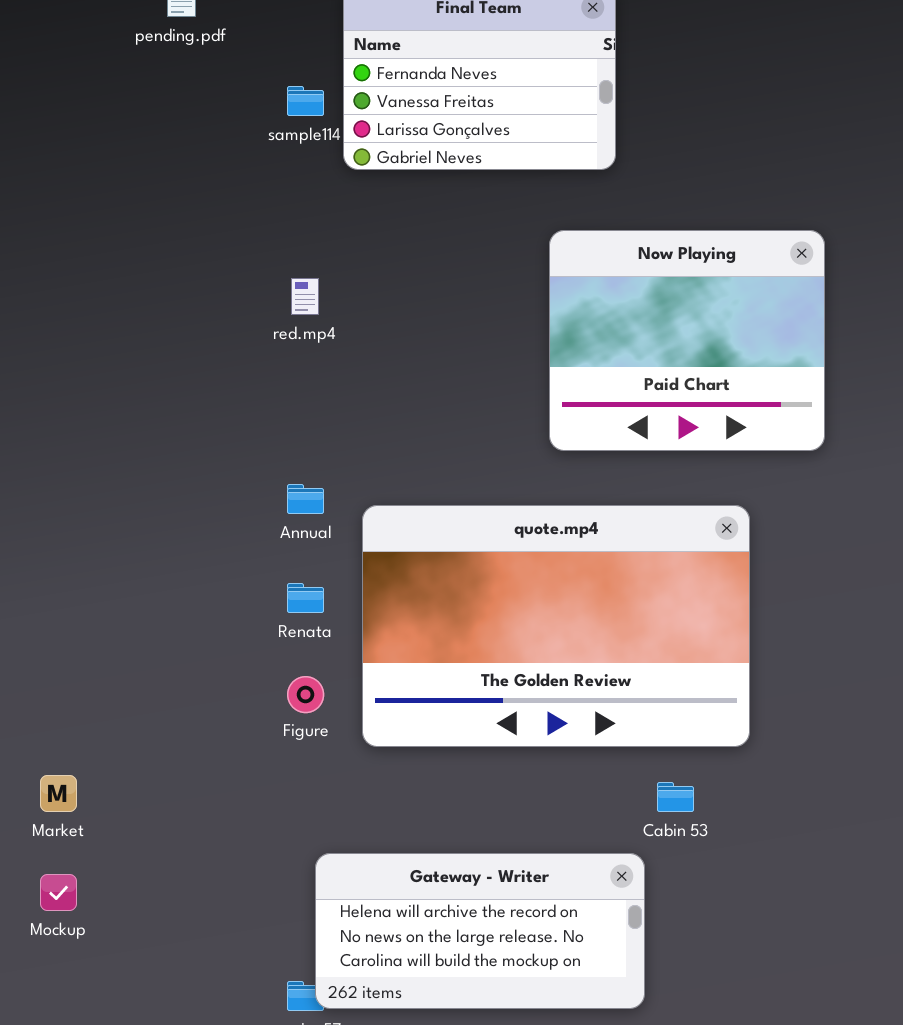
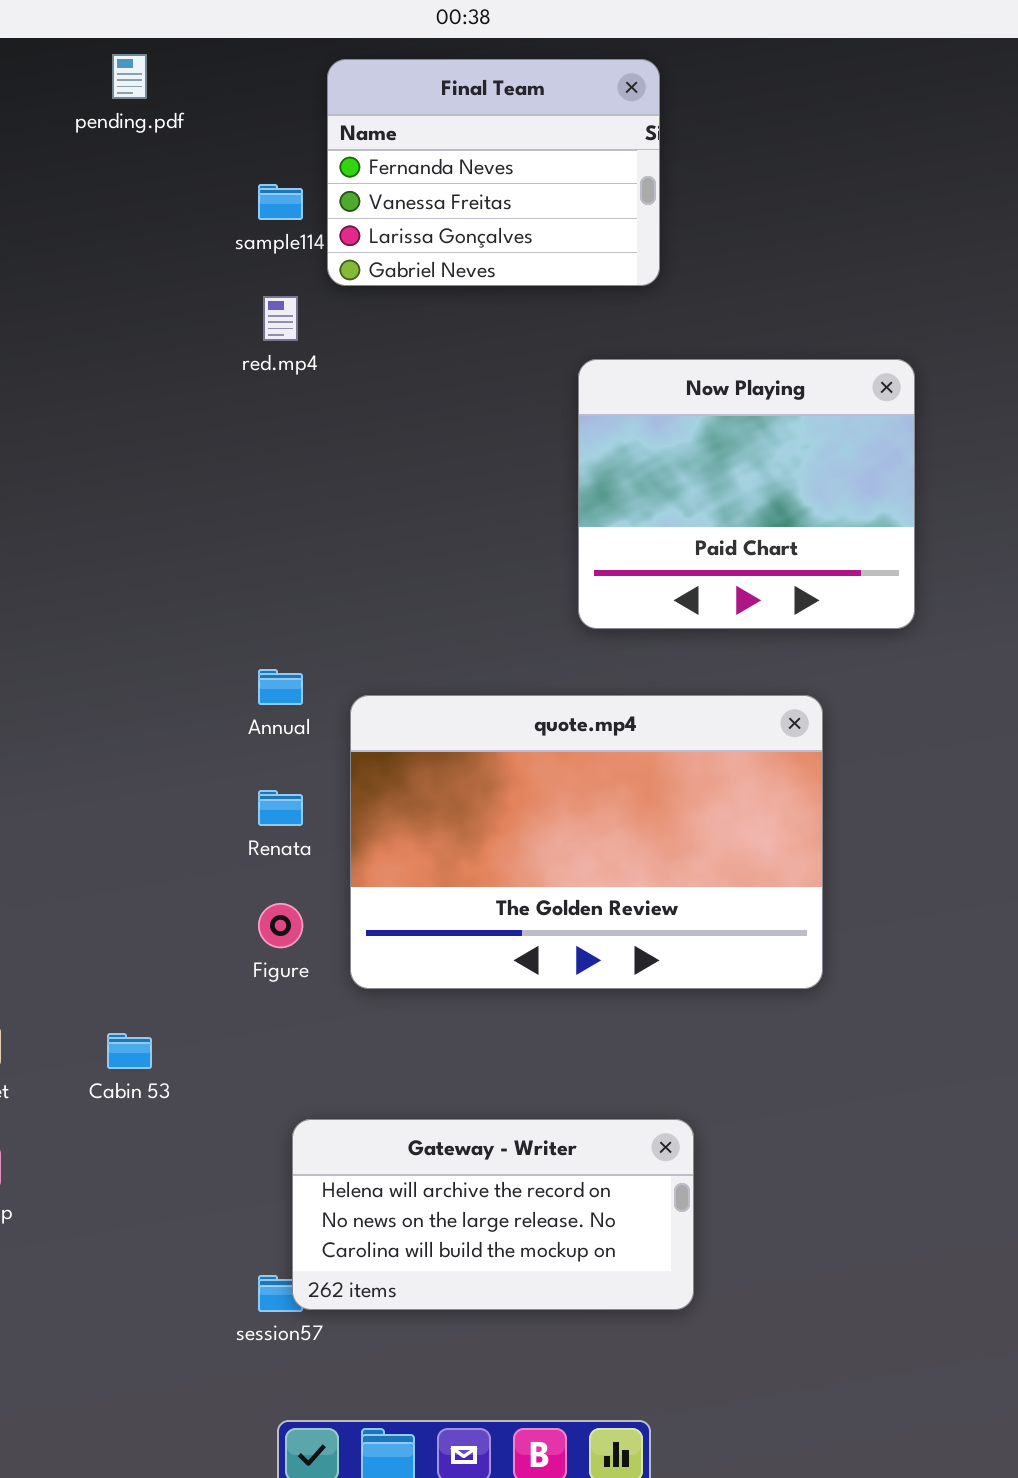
red.mp4: [291,278,319,315] -> [263,296,298,341], moved
Cabin 53: [657,782,694,812] -> [107,1033,152,1069], moved

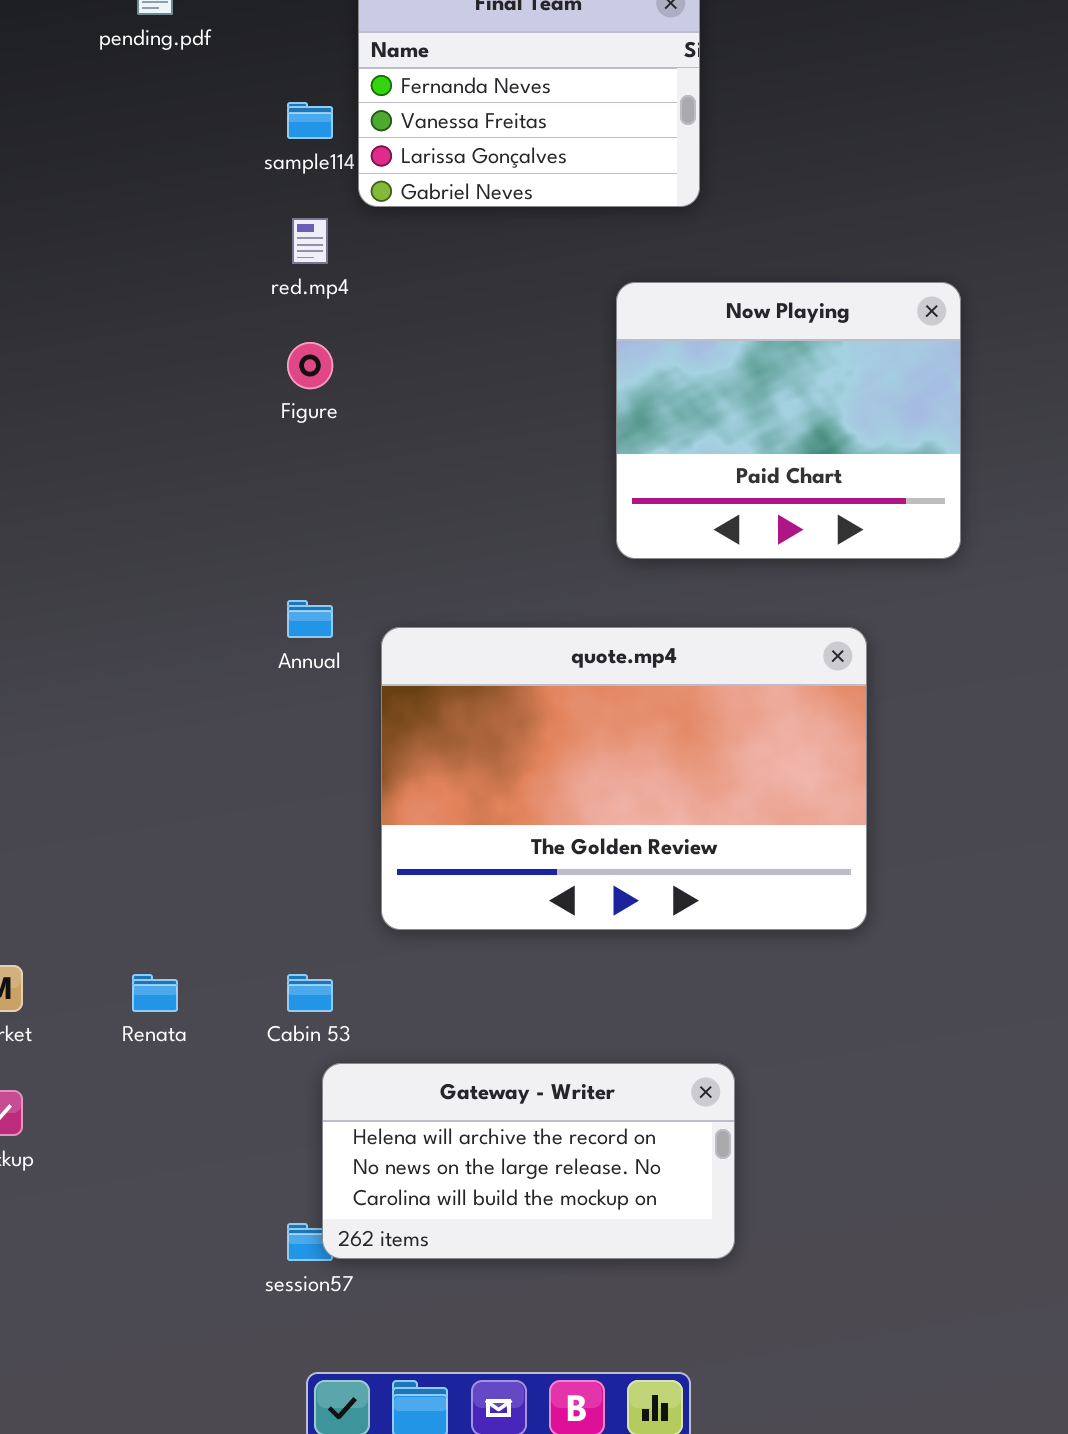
Renata: [258,790,303,826] -> [132,974,178,1012], moved
Figure: [258,903,303,948] -> [287,342,333,389], moved
Cabin 53: [107,1033,152,1069] -> [287,974,333,1012], moved

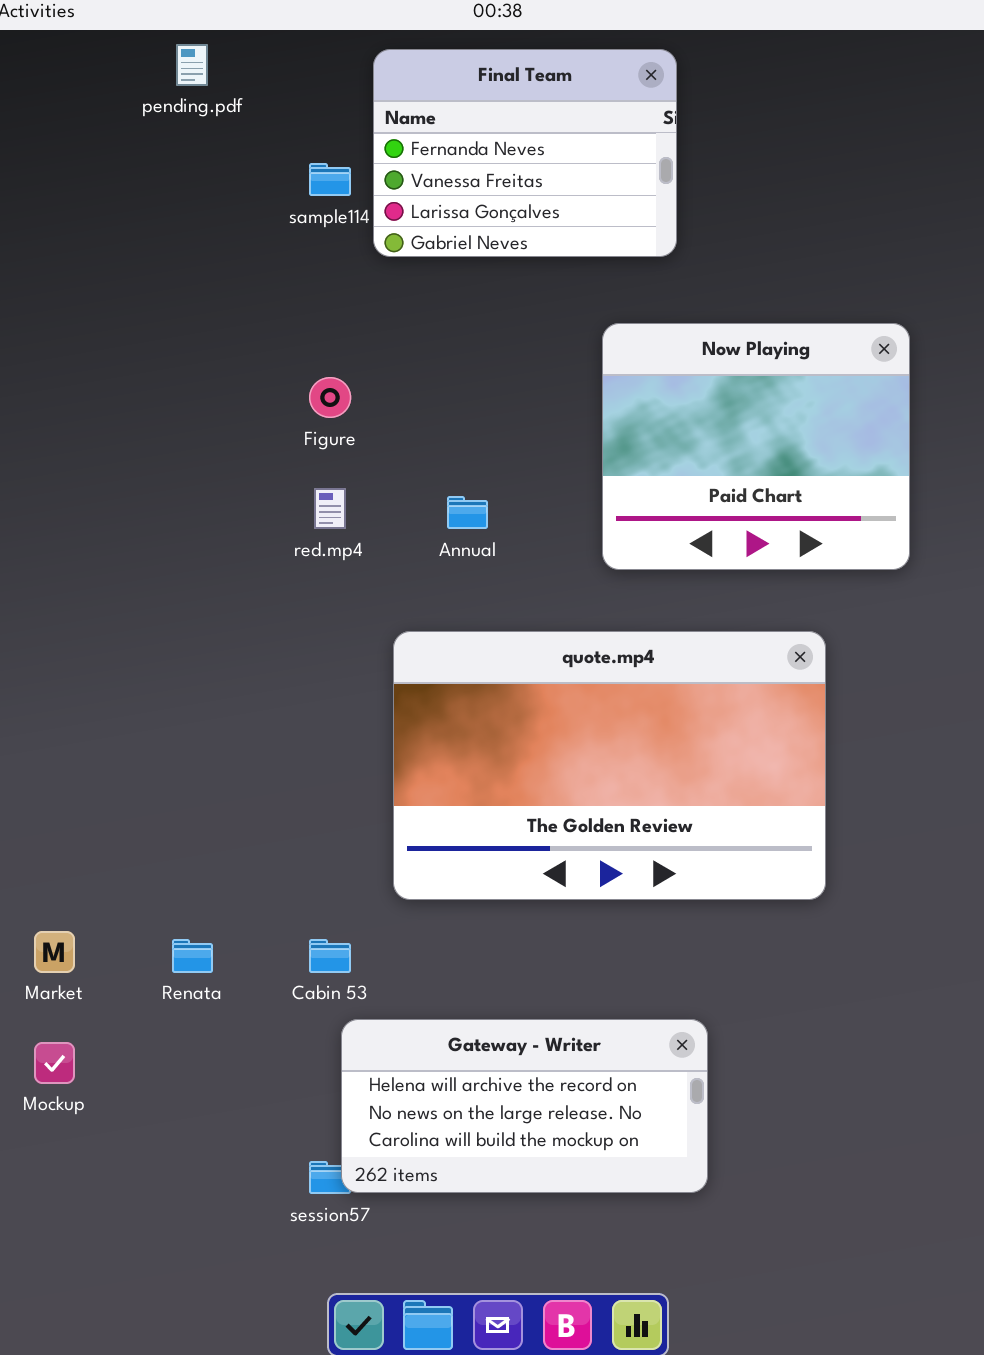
red.mp4: [292,218,328,264] -> [314,488,346,529], moved
Annual: [287,600,333,638] -> [447,496,488,529], moved

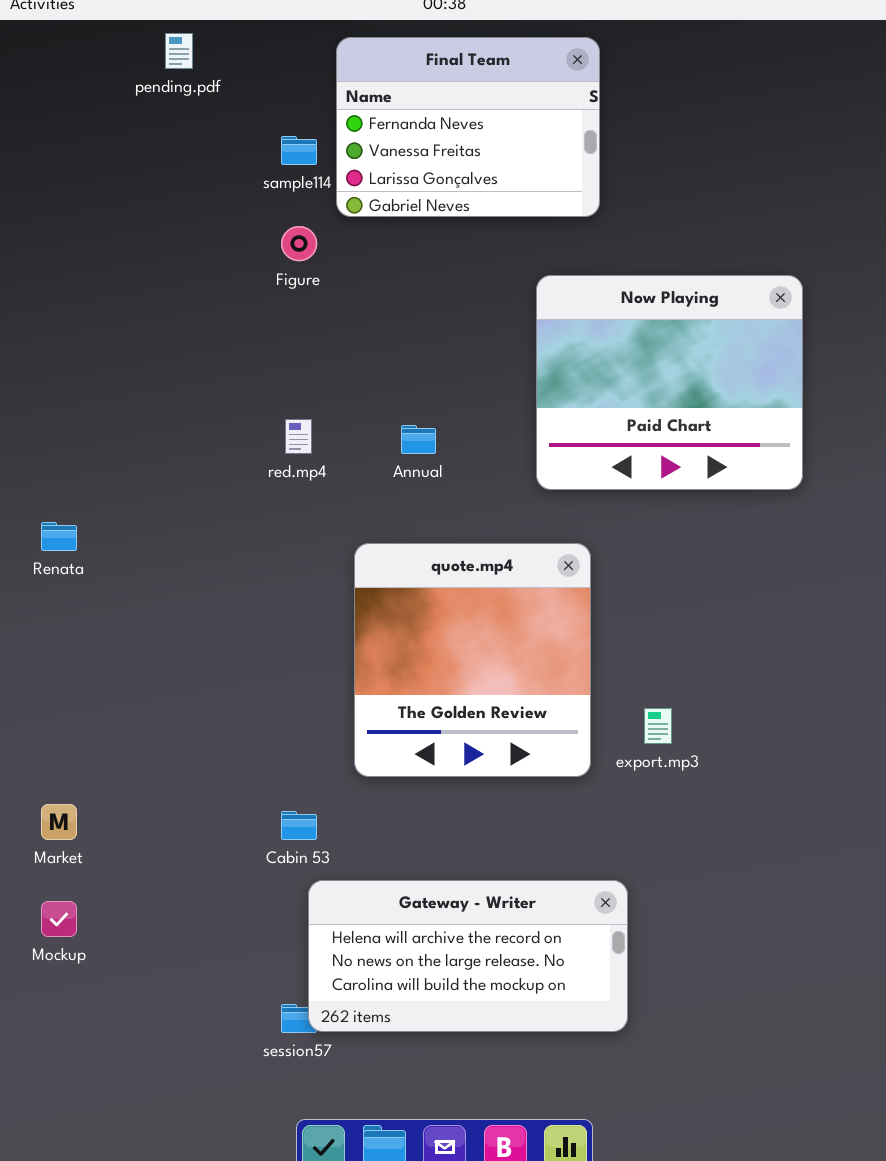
Figure: [309,377,351,418] -> [281,226,317,261], moved
quote.mp4: [393,631,826,900] -> [354,543,591,777], resized
Renata: [172,939,213,973] -> [41,522,77,551], moved

